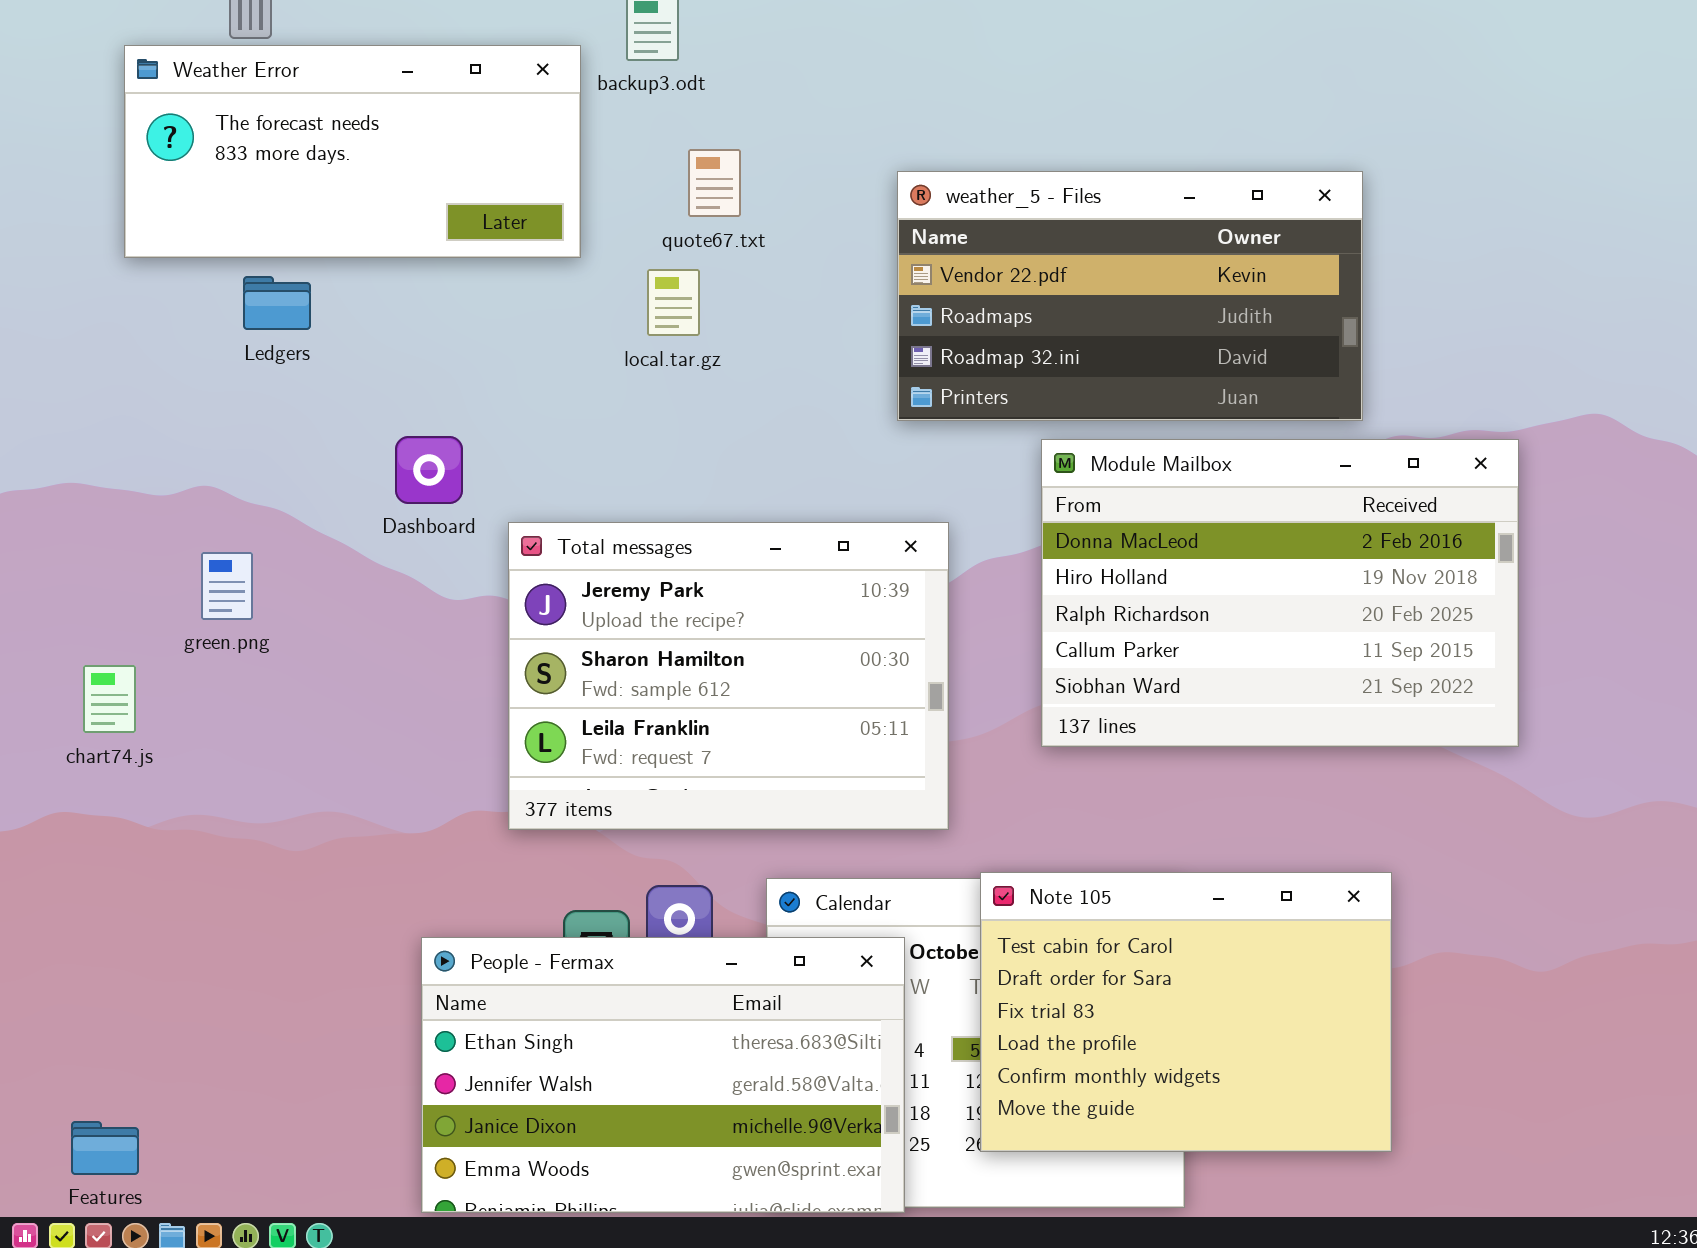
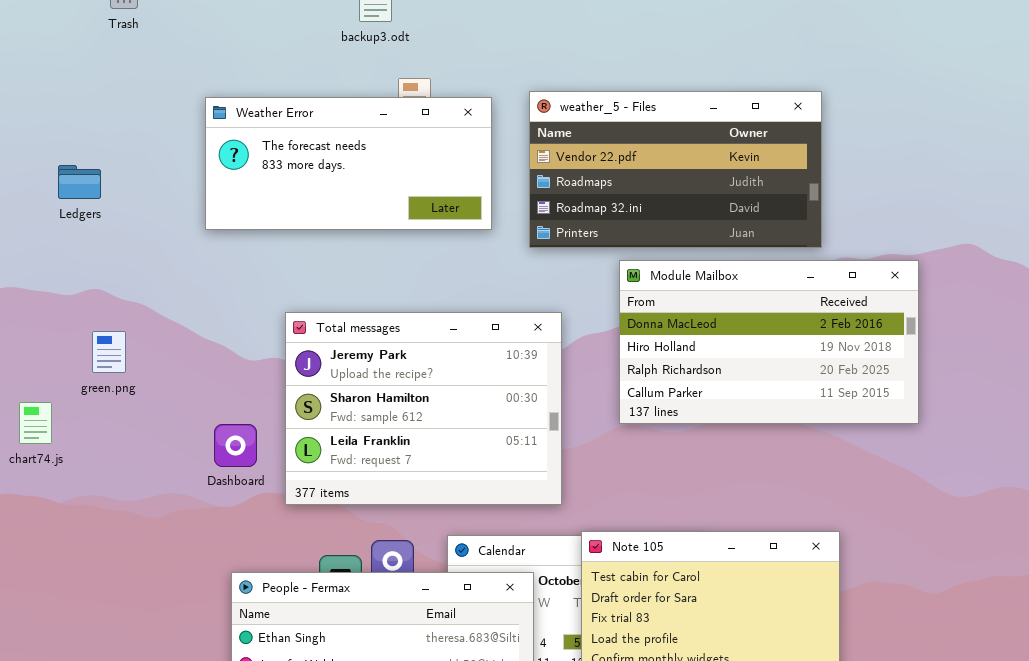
Weather Error: [124,45,581,258] -> [205,97,492,230], moved
Ledgers: [243,276,311,330] -> [58,165,101,199], moved
Dashboard: [395,436,463,504] -> [214,424,257,467], moved
Module Mailbox: [1041,439,1519,747] -> [619,260,919,424], resized

